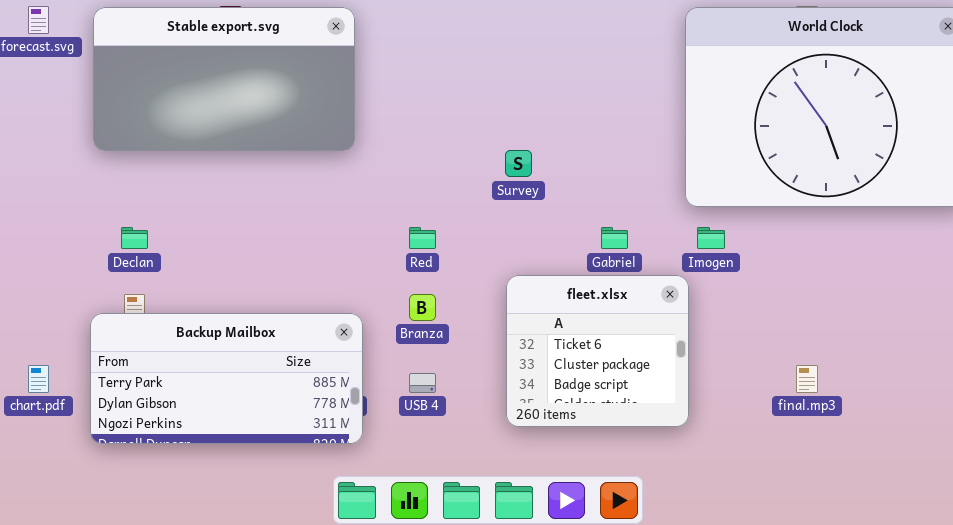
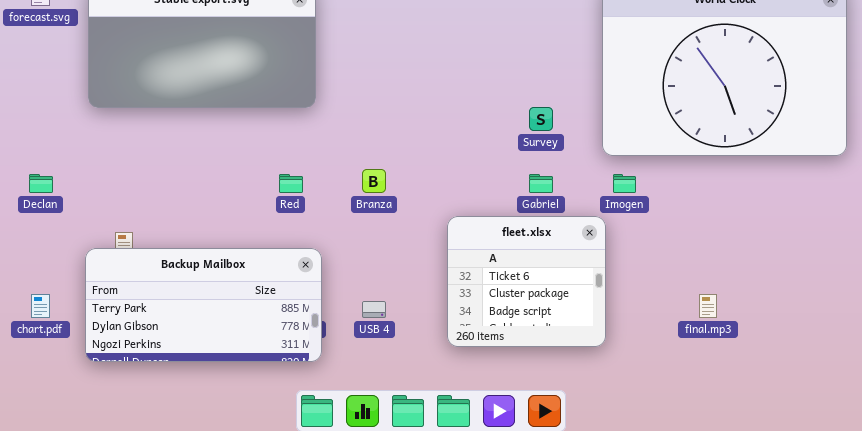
Survey: [505,150,532,177] -> [529,107,553,131], moved
Declan: [121,227,148,249] -> [29,174,53,193], moved
Red: [409,227,436,249] -> [279,174,303,193], moved
Branza: [409,294,436,321] -> [362,169,386,193], moved

